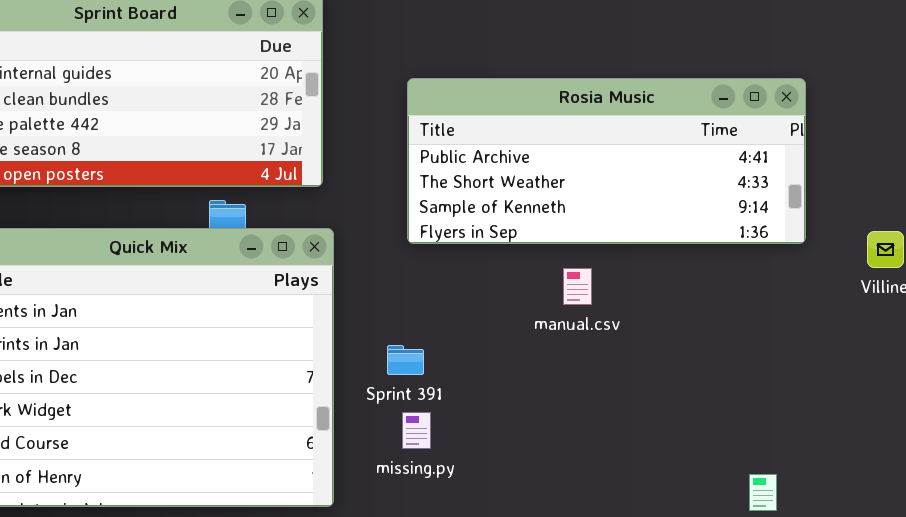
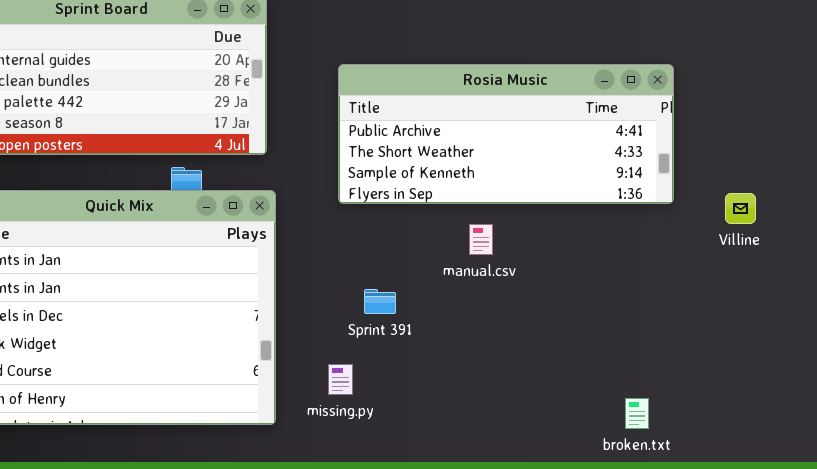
Sprint 391: [387,345,424,375] -> [364,289,396,314], moved
missing.py: [402,412,431,449] -> [328,364,353,395], moved

